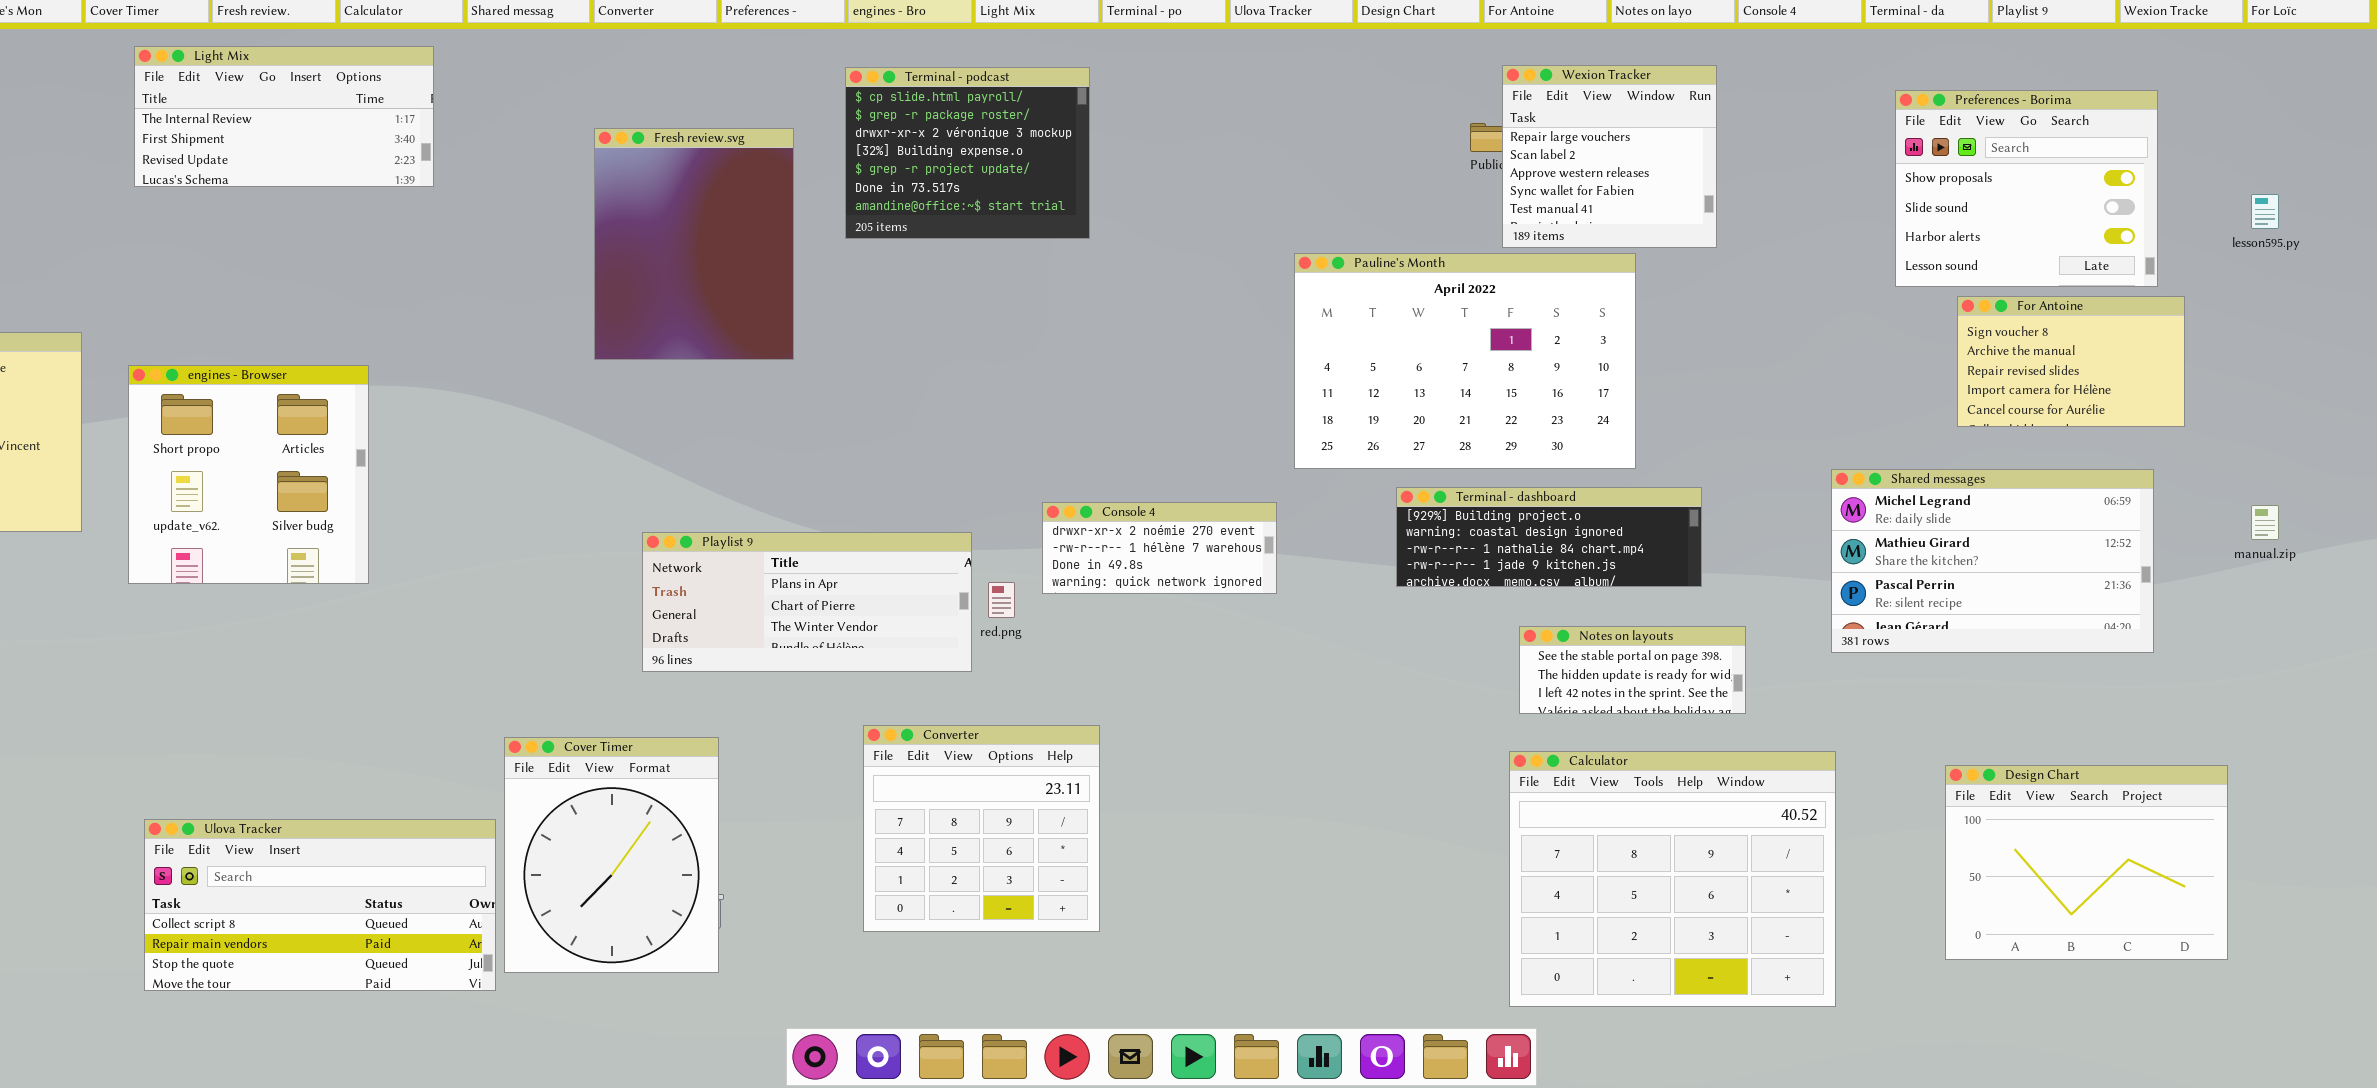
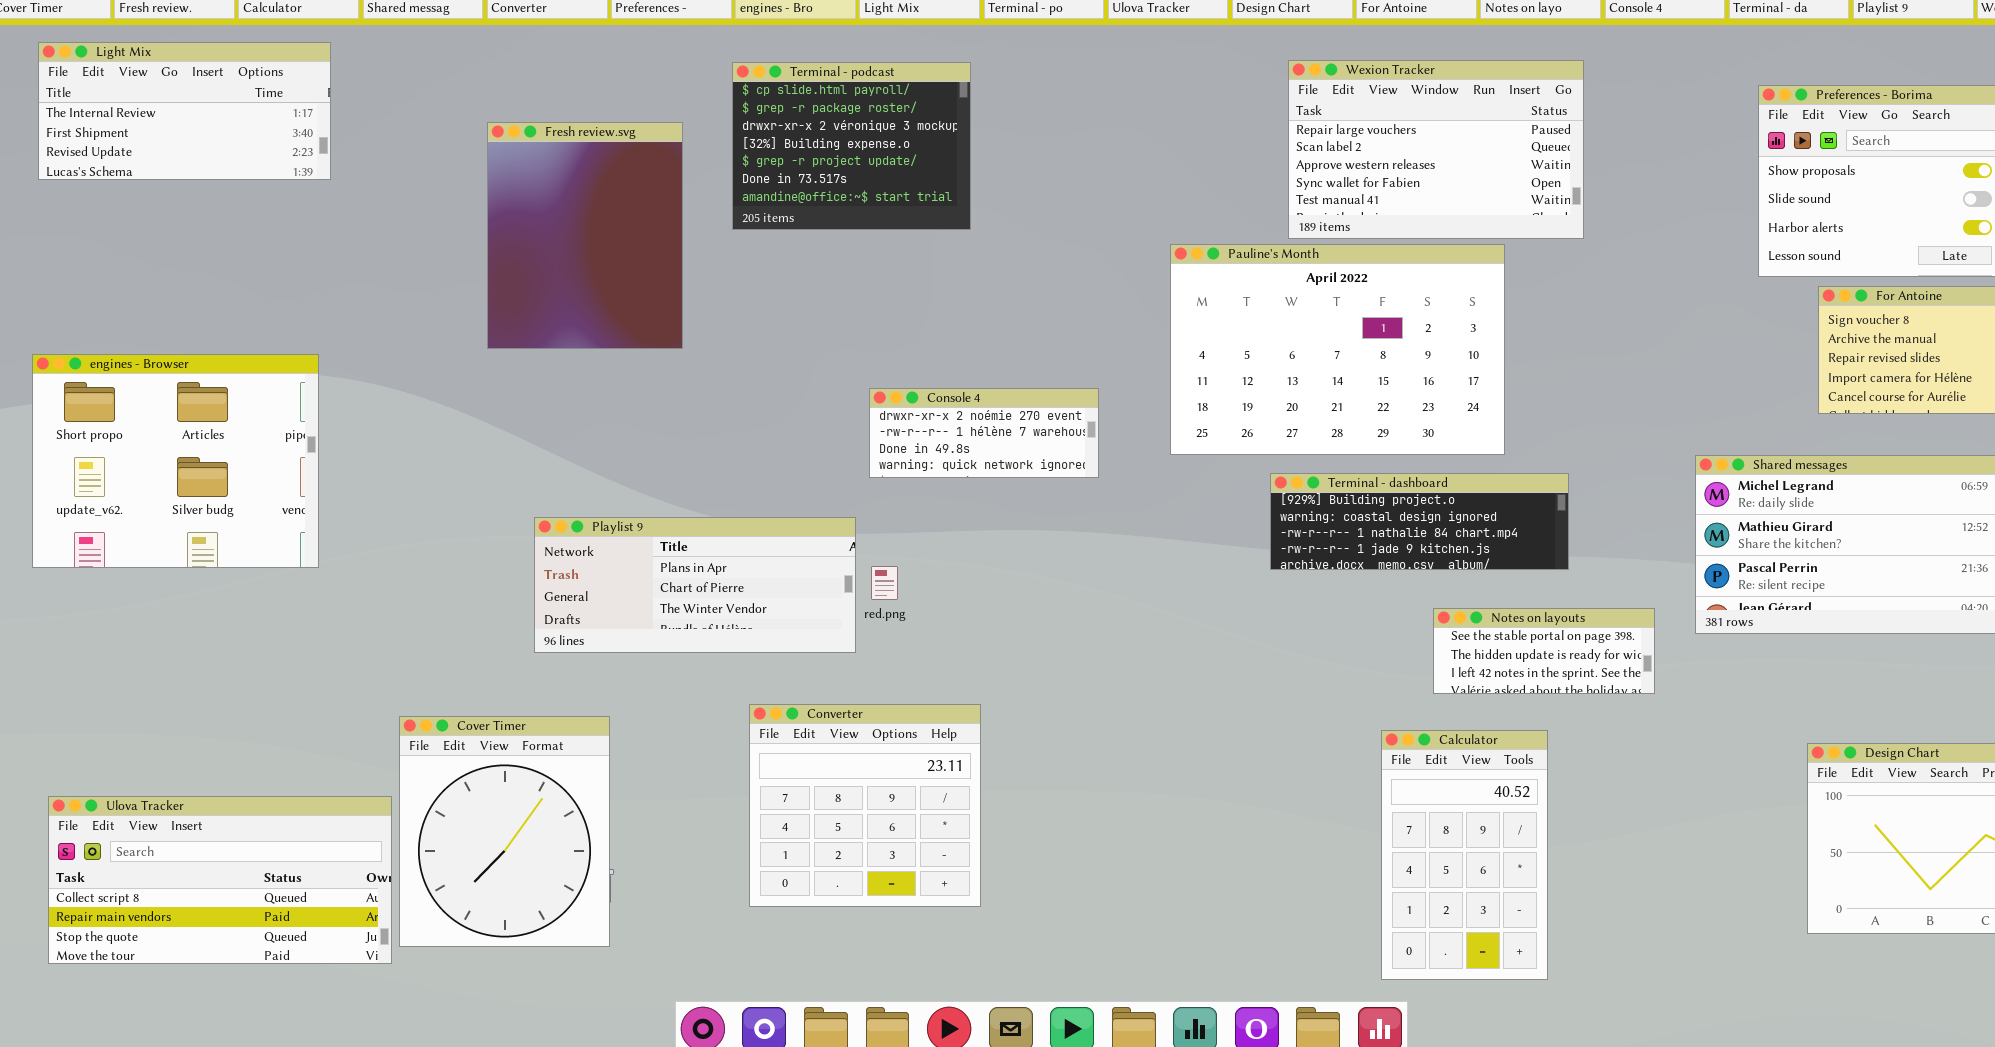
Wexion Tracker: [1502,65,1717,248] -> [1288,60,1584,239], resized
engines - Browser: [128,365,369,584] -> [32,354,319,568], resized
Console 4: [1042,502,1277,594] -> [869,388,1099,478], moved
Notes on layouts: [1519,626,1746,714] -> [1433,608,1655,694], moved
Calculator: [1509,751,1836,1007] -> [1381,730,1548,980], resized

